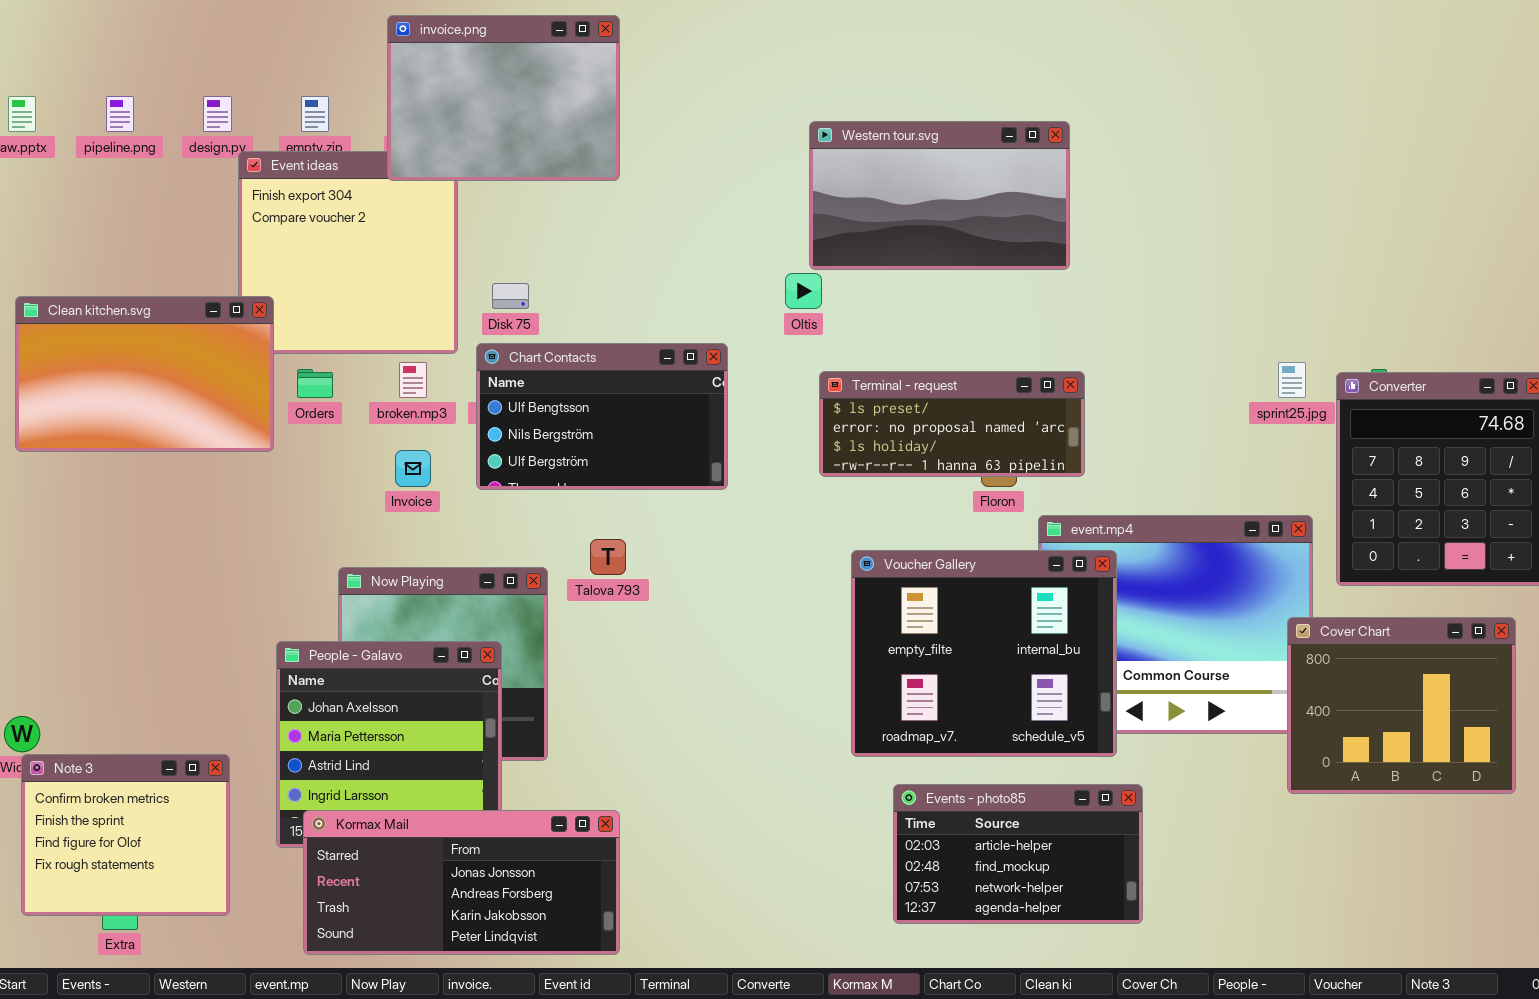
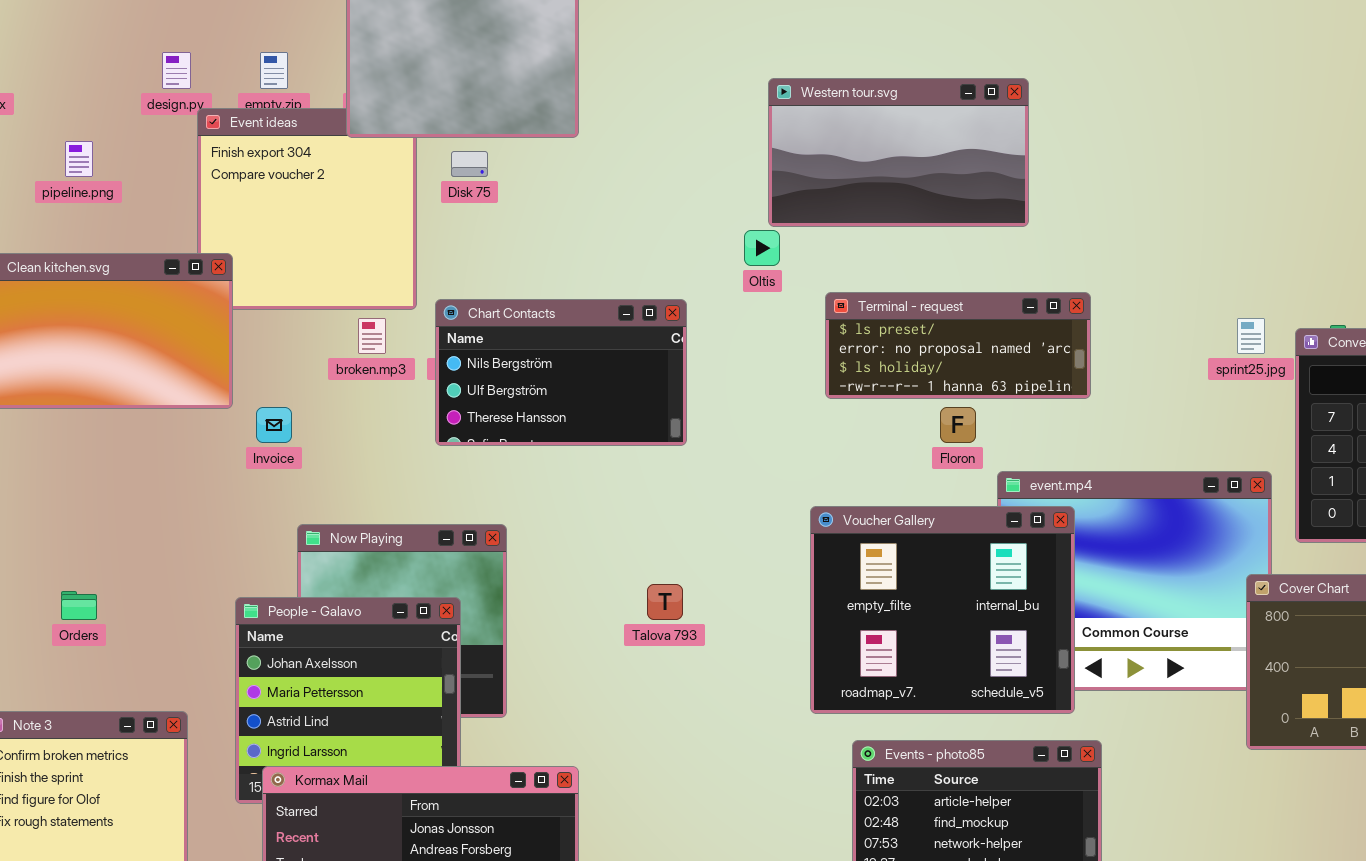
pipeline.png: [106,96,134,132] -> [65,141,93,177], moved
Disk 75: [492,283,529,309] -> [451,151,488,177], moved
Chart Contacts: [476,343,728,490] -> [435,299,687,446], scrolled down 1 row
Orders: [297,369,333,398] -> [61,591,97,620], moved
Terminal - request: [819,371,1085,477] -> [825,292,1091,399], moved
Invoice: [395,450,431,487] -> [256,407,292,443], moved
Talova 793: [590,539,626,575] -> [647,584,683,620], moved

